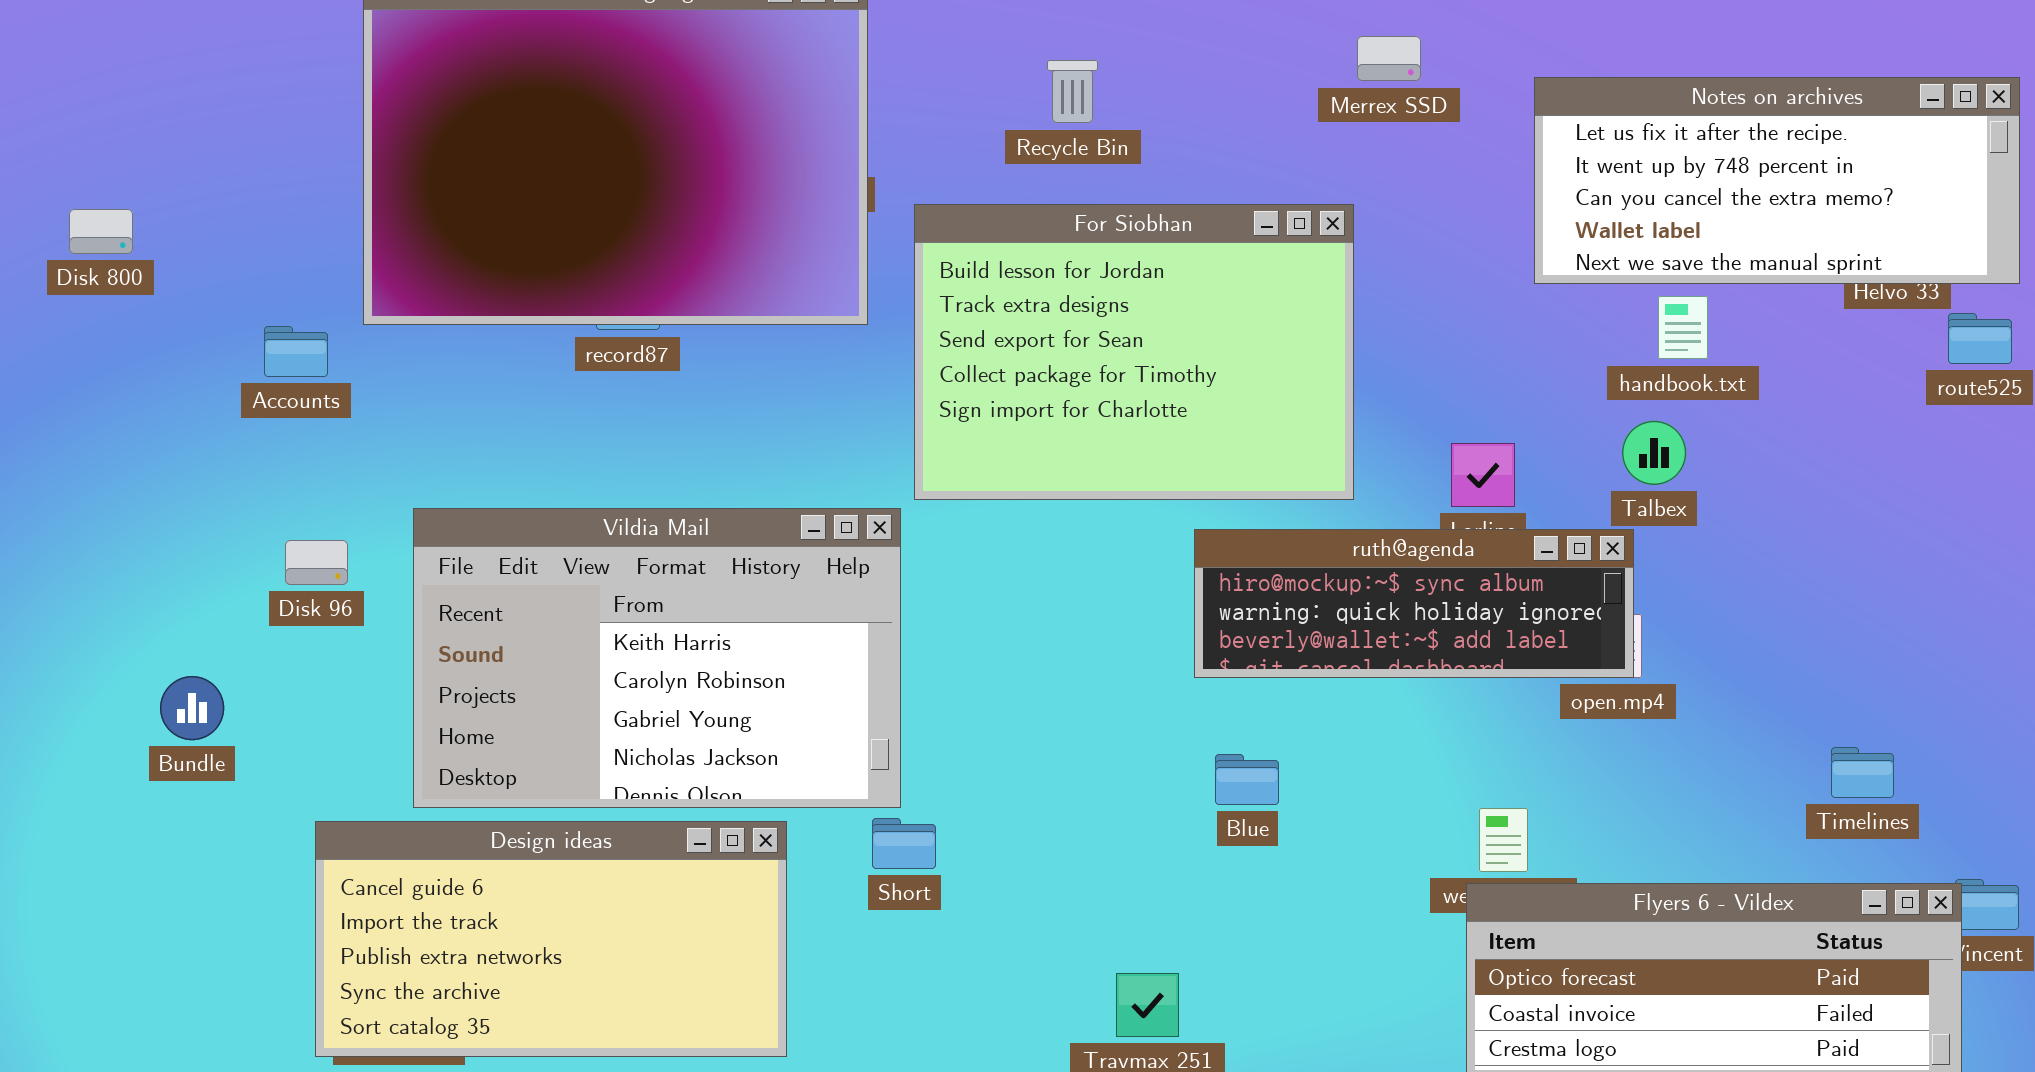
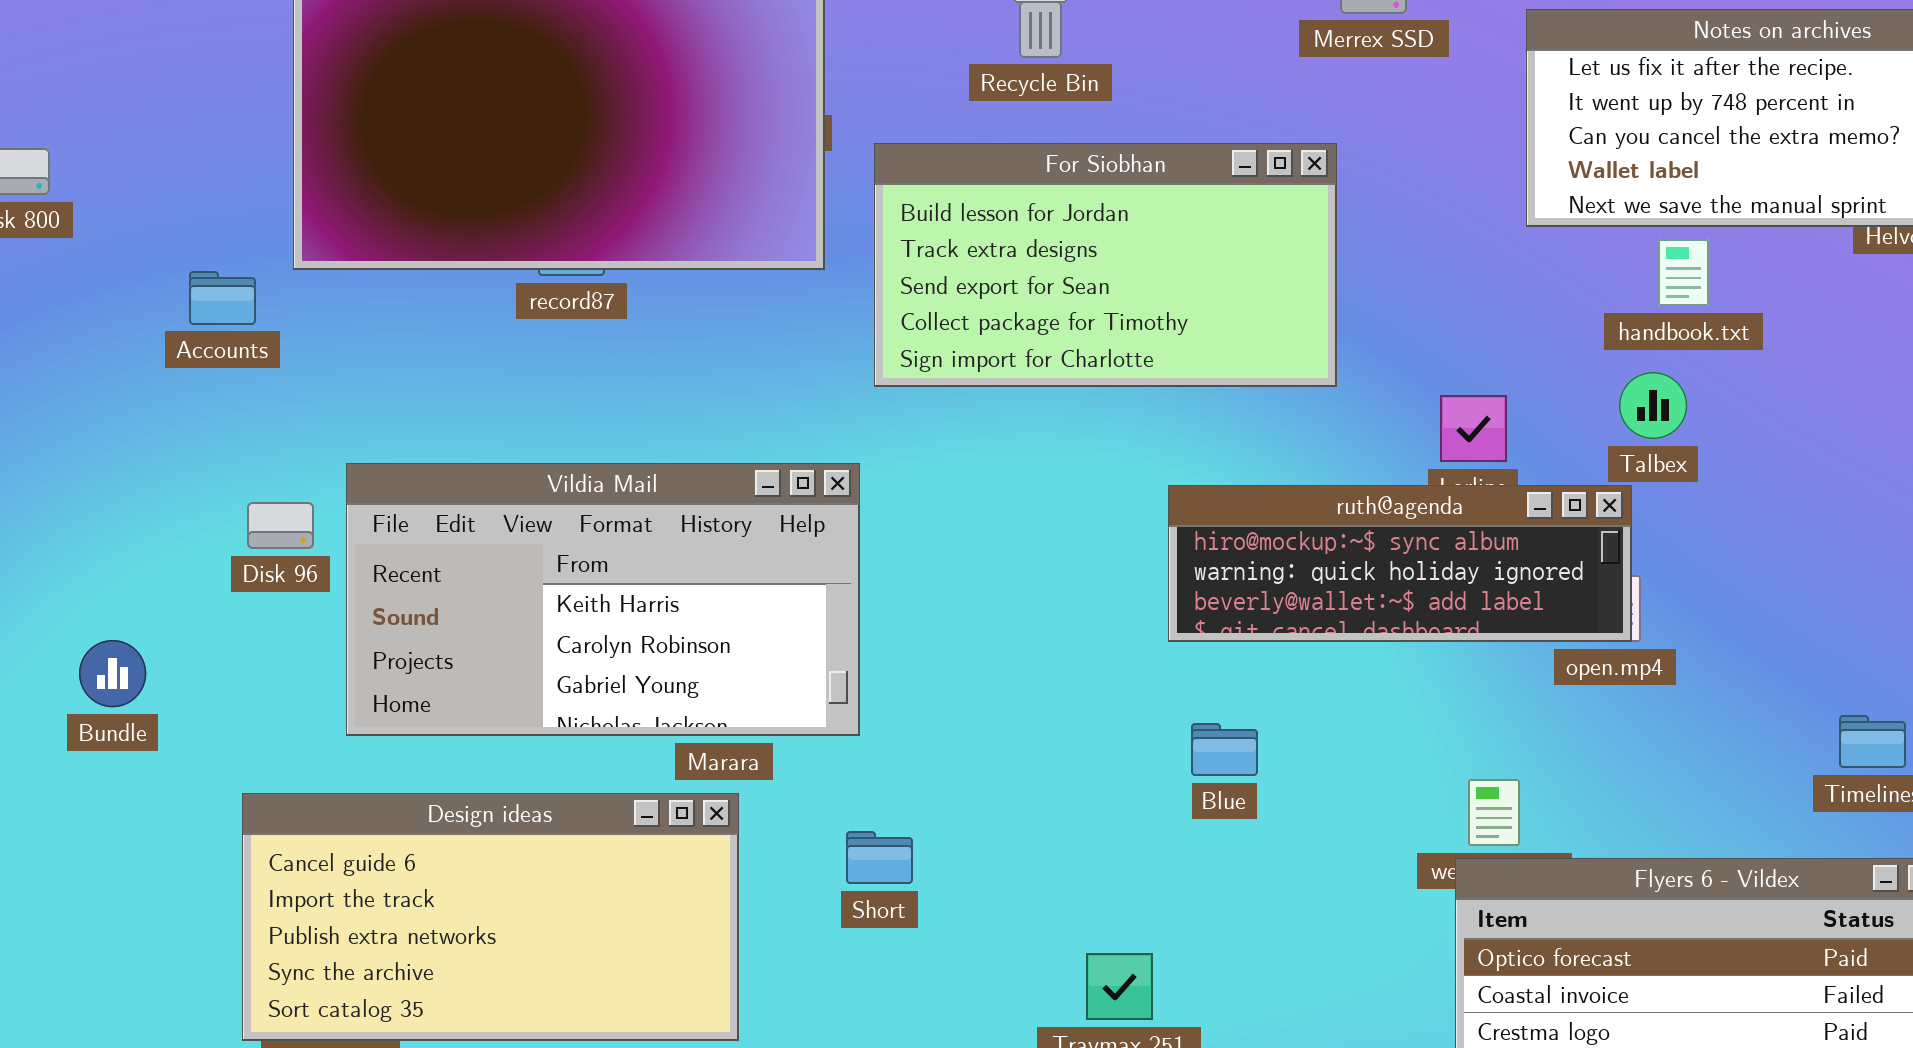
For Siobhan: [914,204,1354,500] -> [874,143,1337,387], resized
Vildia Mail: [413,508,901,808] -> [346,463,860,736], resized
Disk 96: [285,540,348,585] -> [247,502,314,549], moved
Short: [872,818,936,869] -> [846,831,913,884], moved

